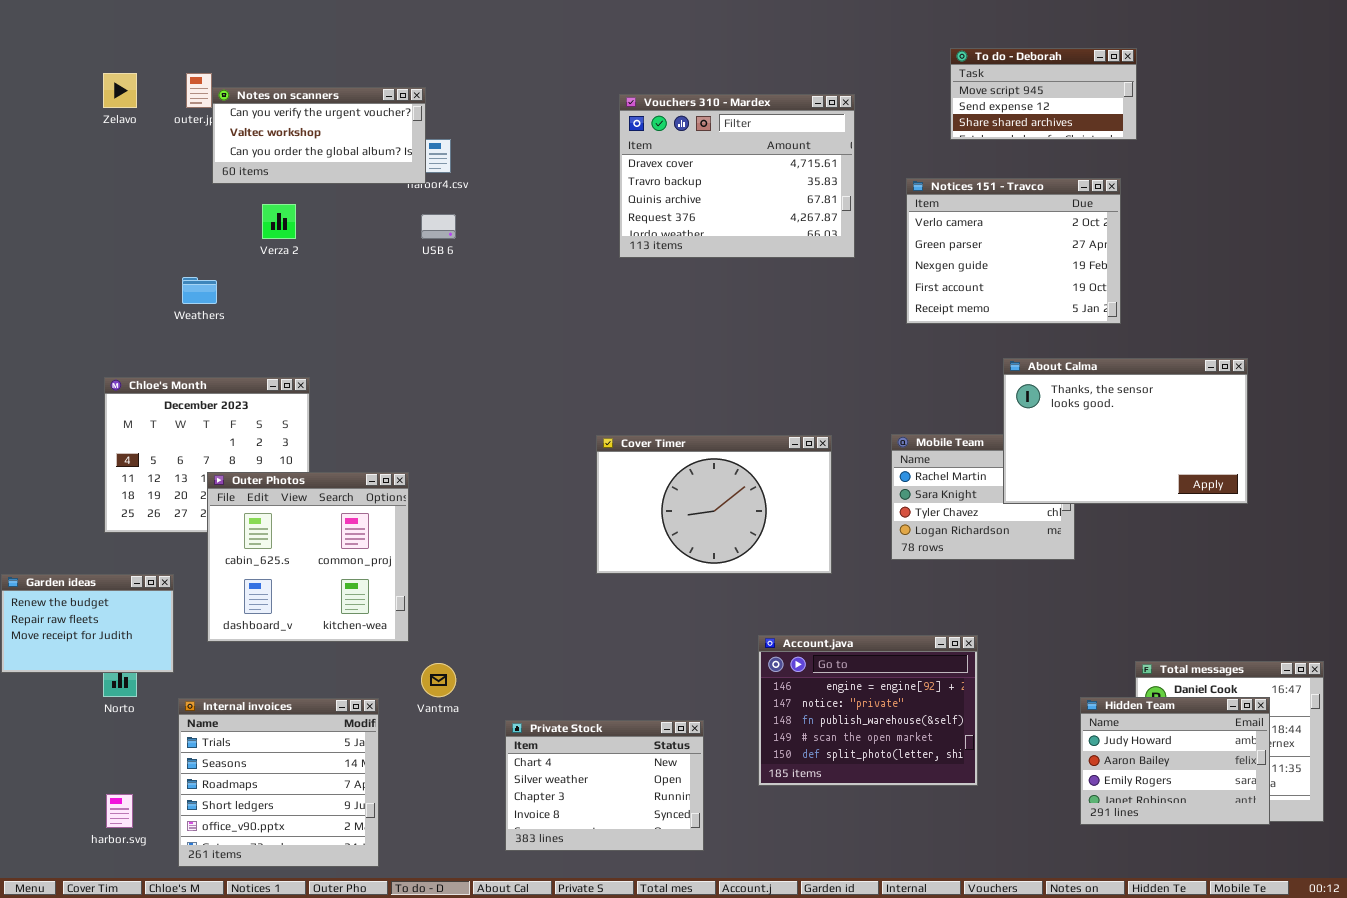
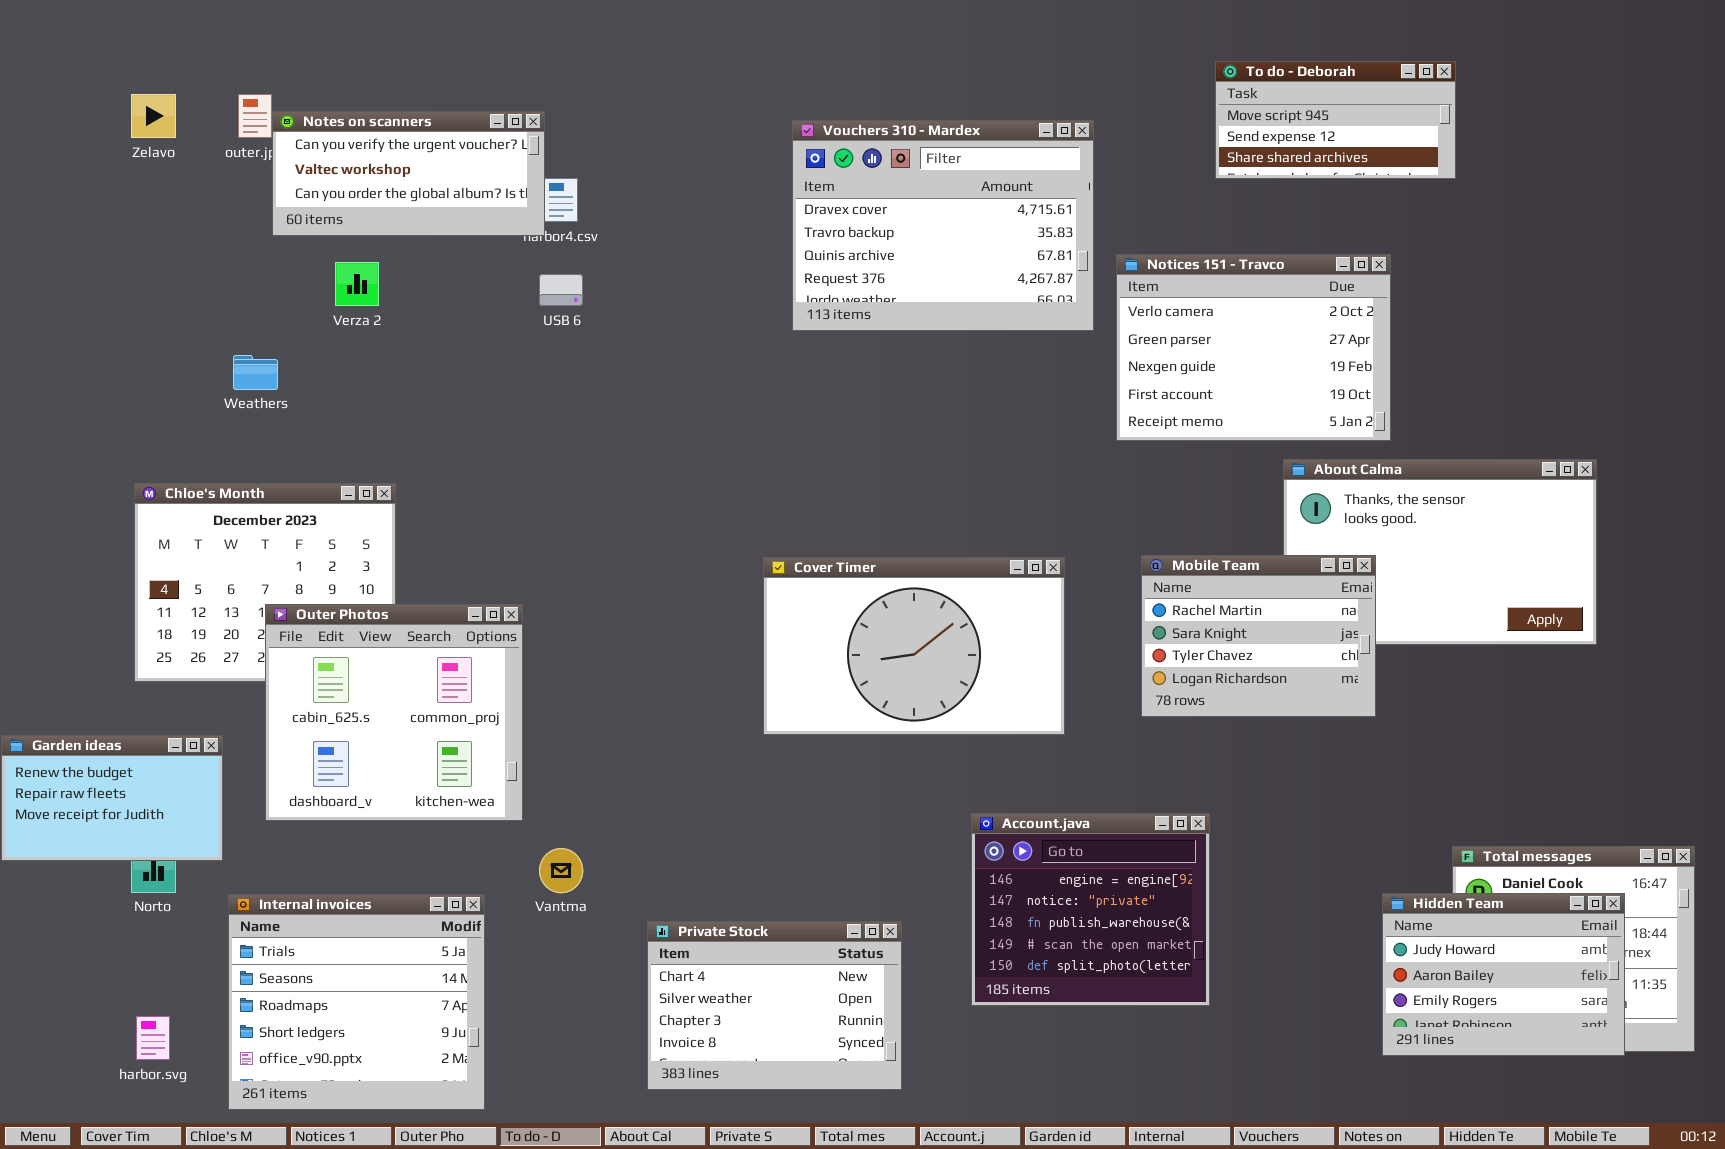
Notices 151 - Travco: [906,178,1121,324] -> [1116,254,1391,441], moved
Mobile Team: [891,434,1075,560] -> [1141,555,1376,717], raised
Account.java: [758,635,978,786] -> [971,813,1210,1006], resized

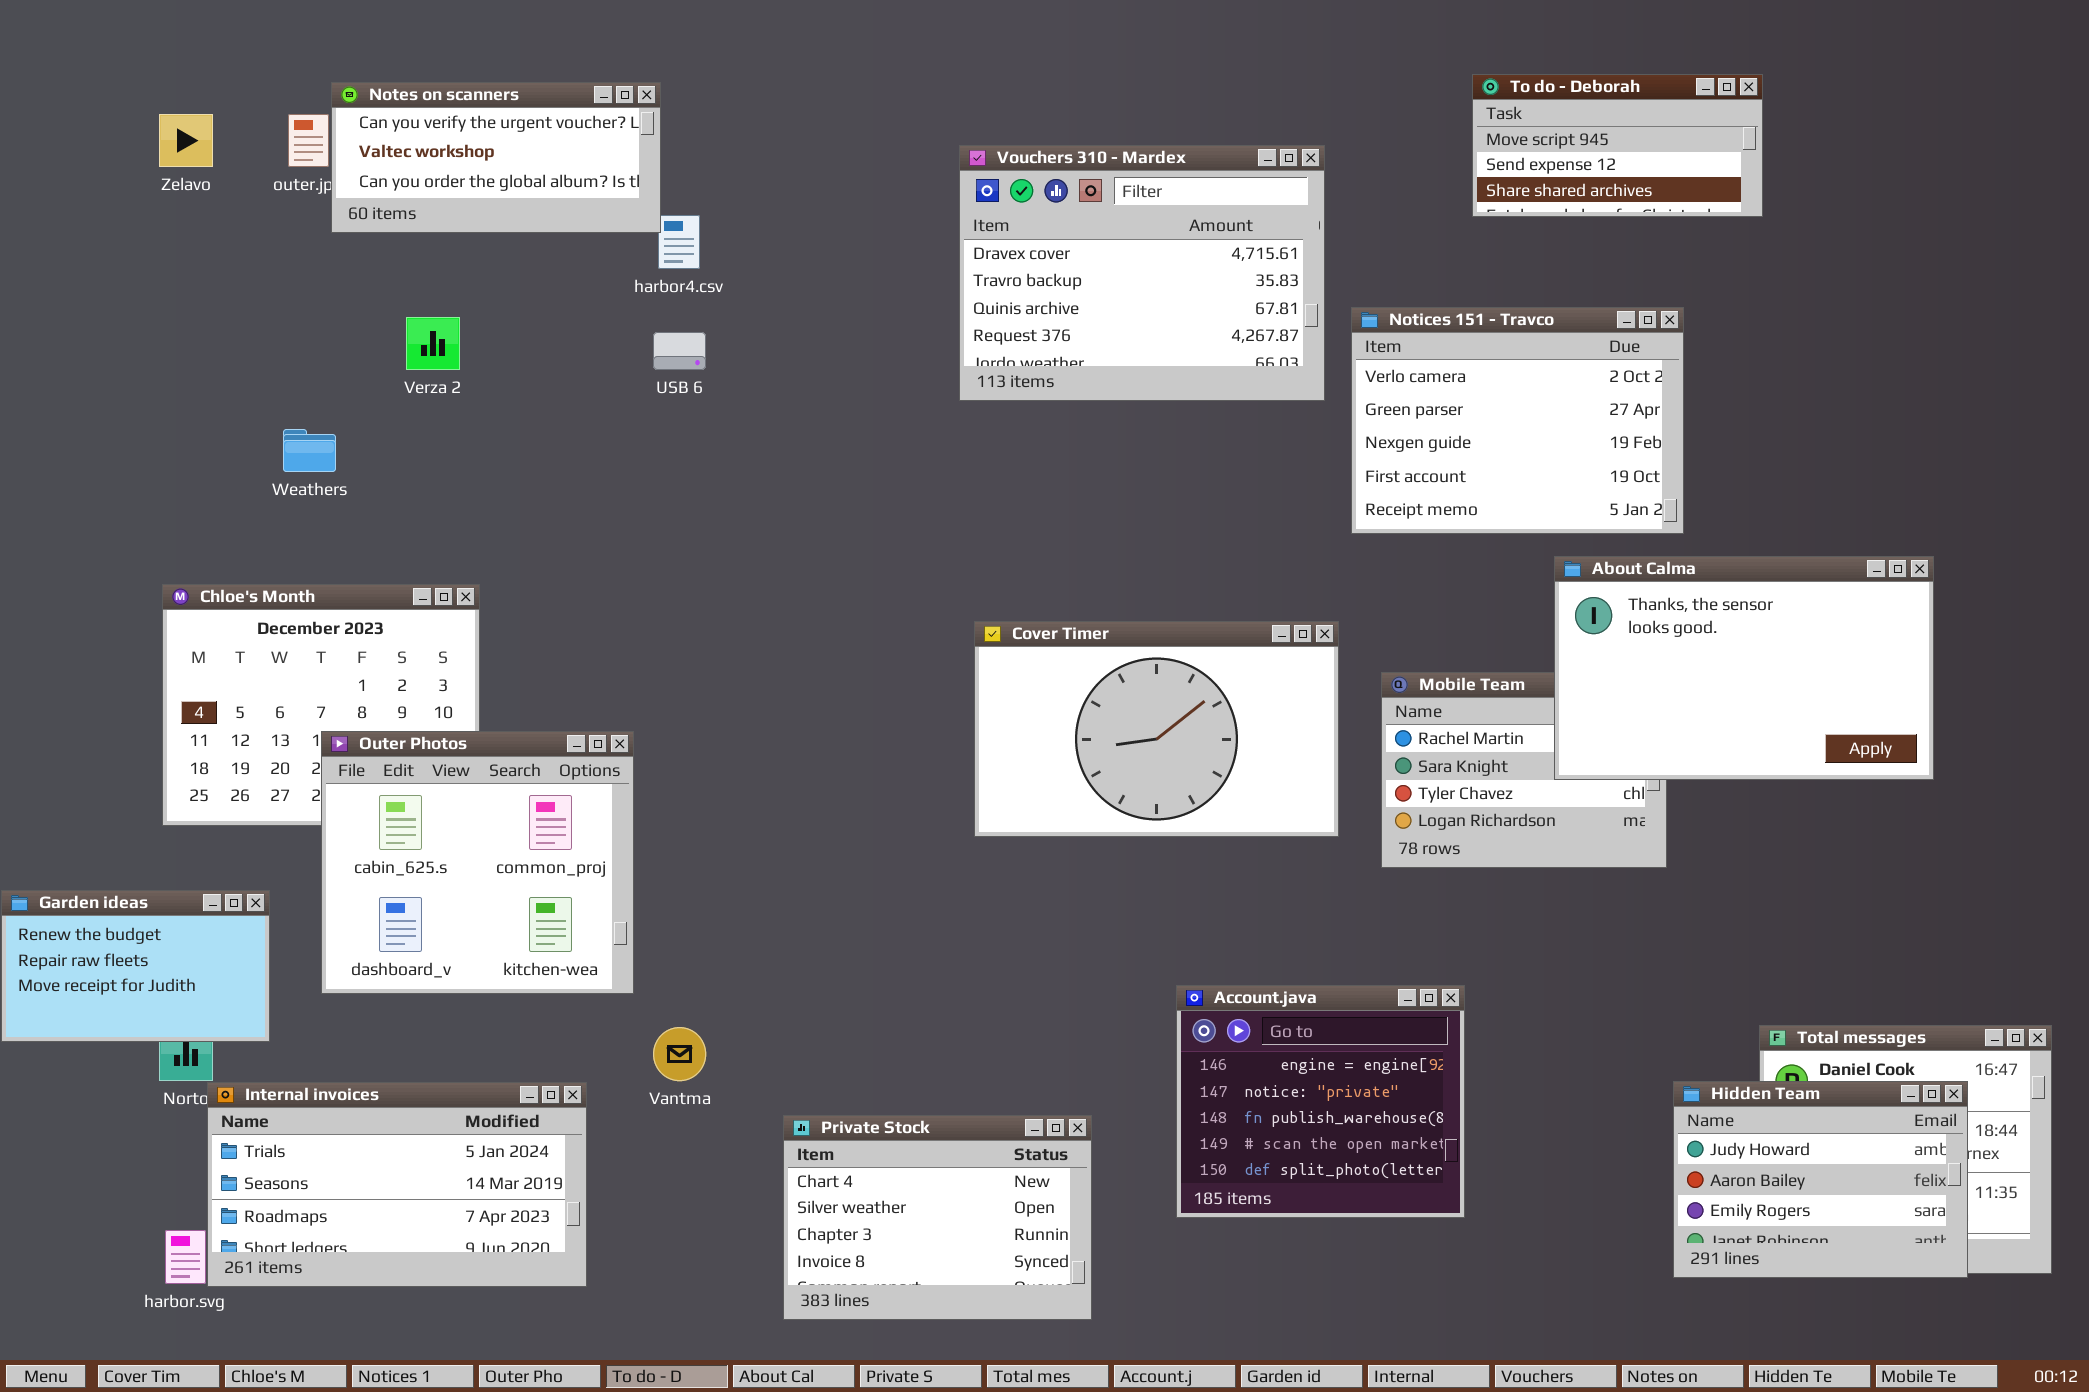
Notes on scanners: [272,111,545,236] -> [331,82,661,233], moved
About Calma: [1283,459,1597,645] -> [1554,556,1934,780], raised
Cover Timer: [763,557,1065,735] -> [974,621,1339,837], moved
Internal invoices: [228,894,485,1110] -> [207,1082,587,1287], resized

